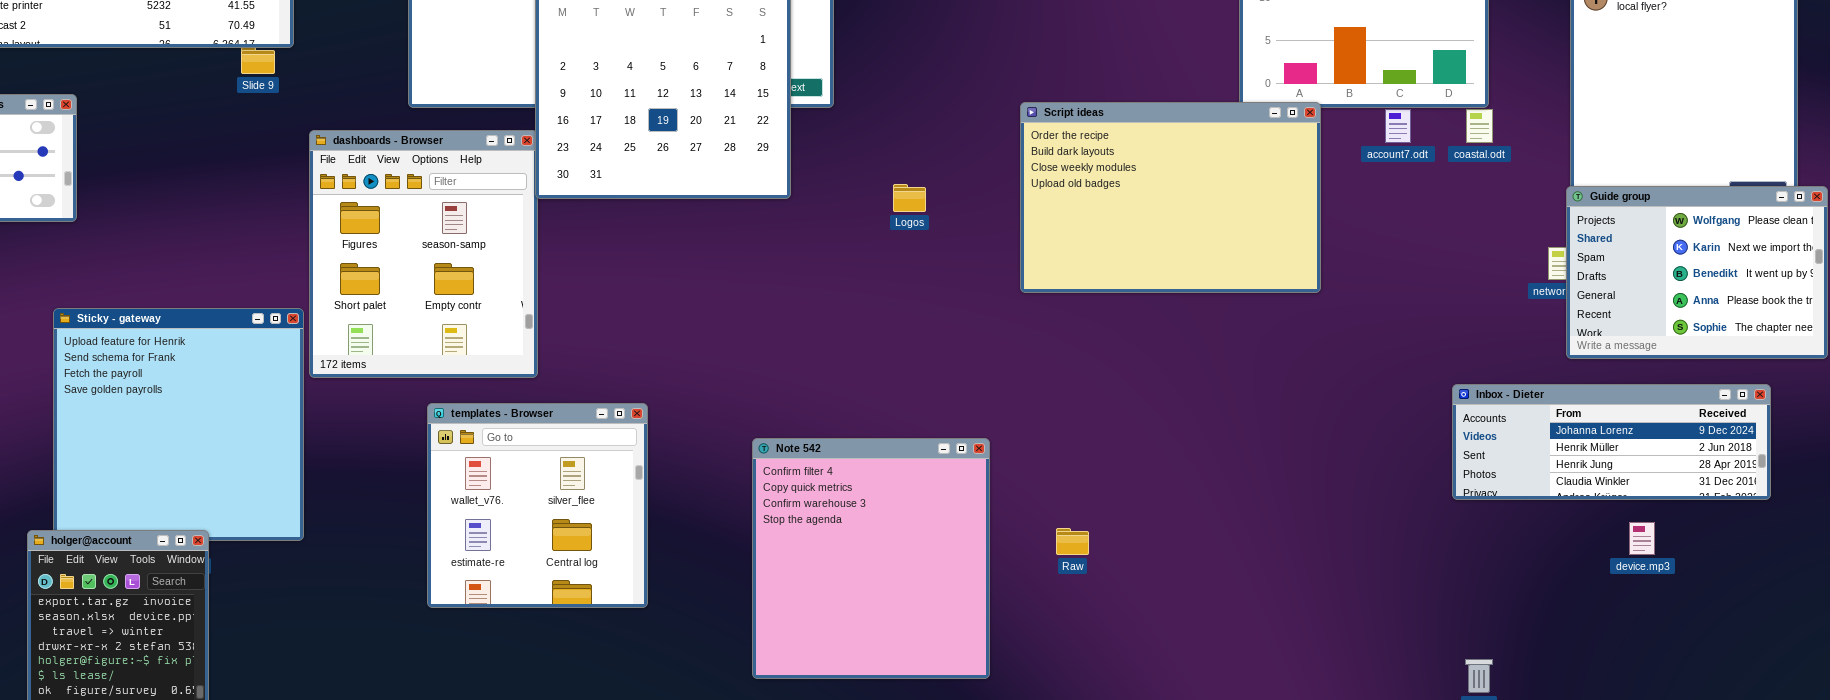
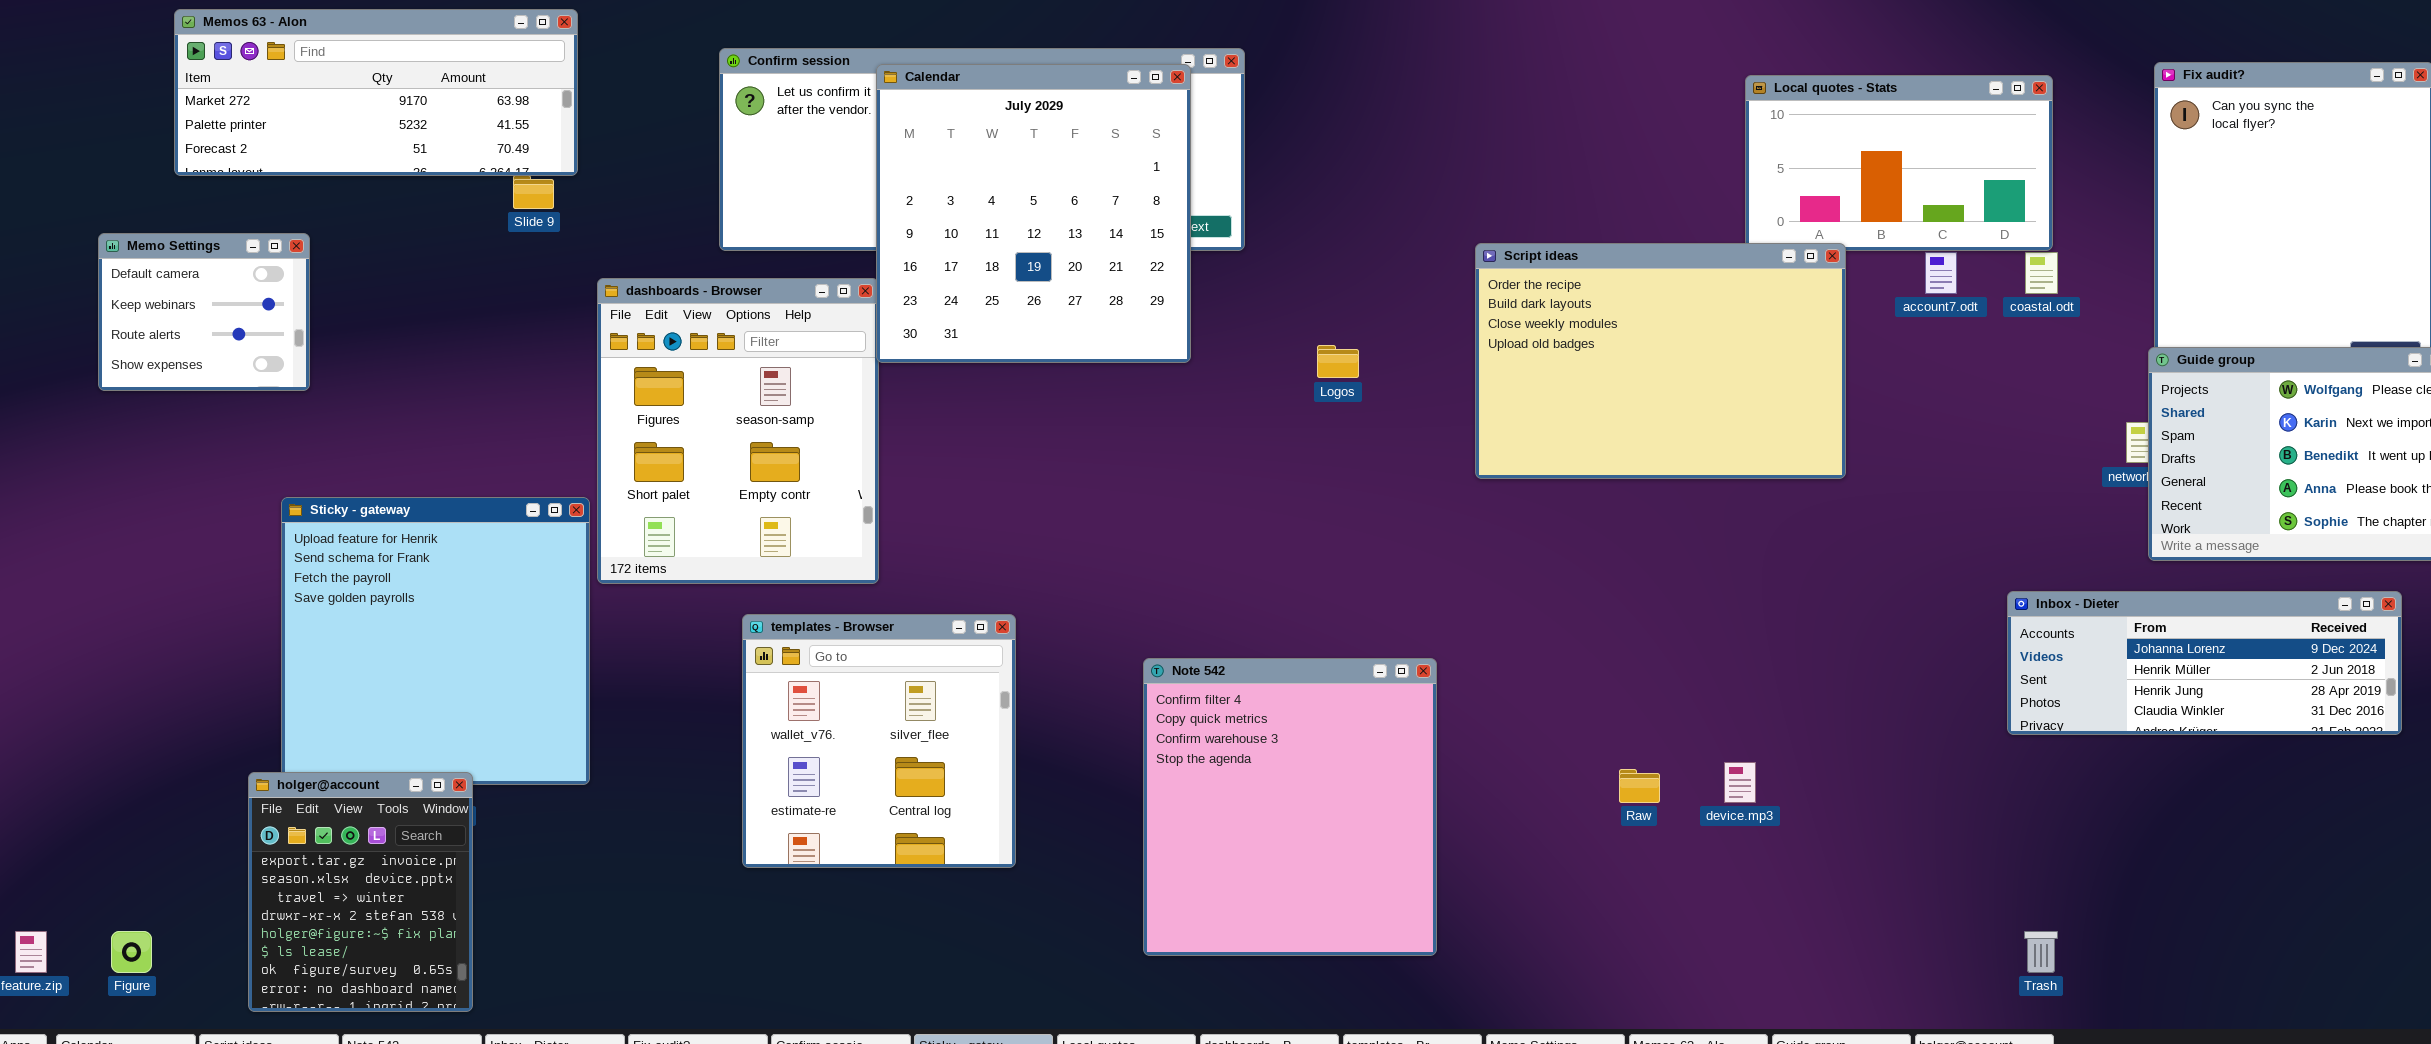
device.mp3: [1629,522,1655,555] -> [1724,762,1756,803], moved
Raw: [1056,528,1089,555] -> [1619,769,1660,803], moved

